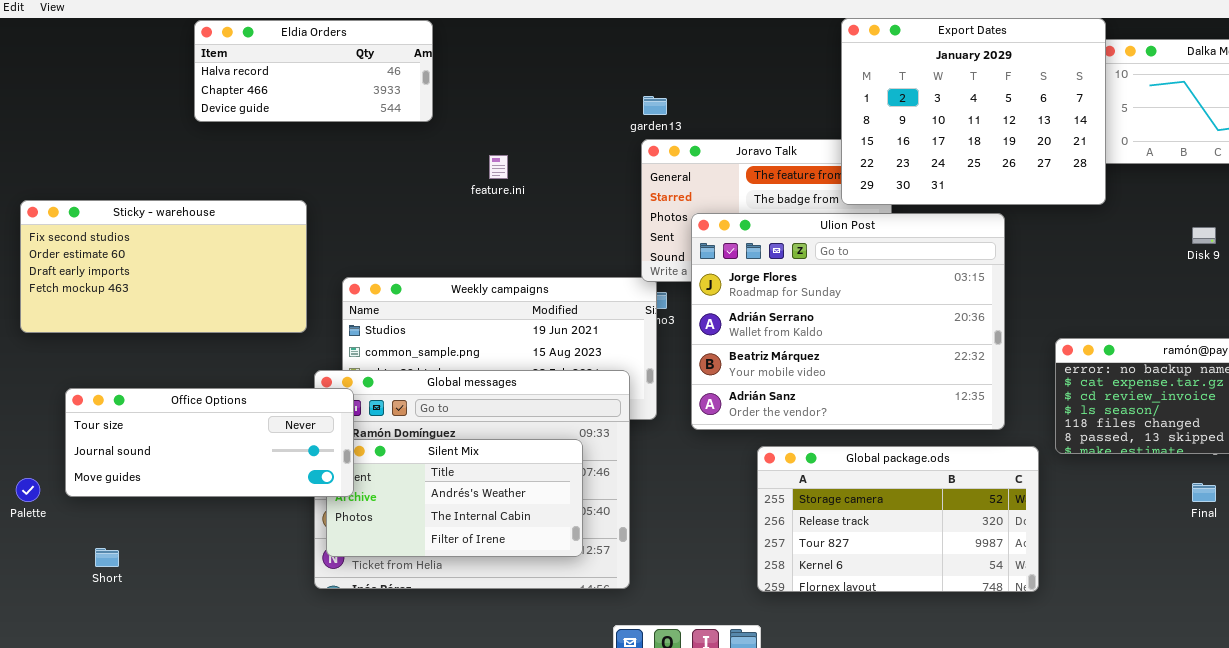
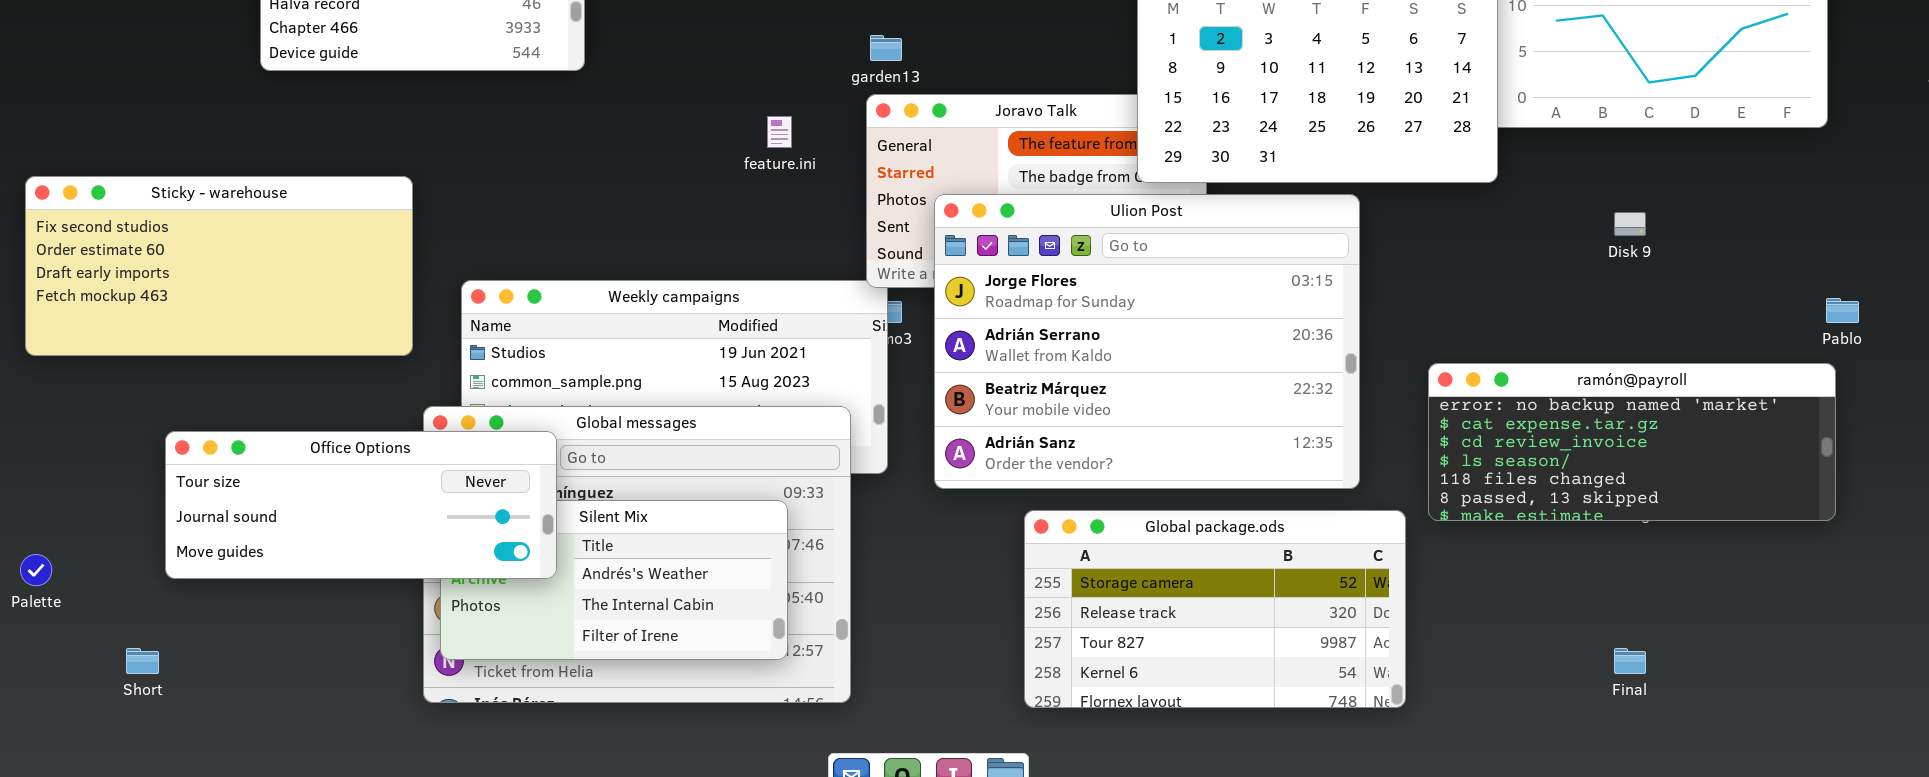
feature.ini: [489,155,508,179] -> [767,116,792,148], moved
Office Options: [65,388,354,497] -> [165,431,557,579], moved
Final: [1192,483,1216,502] -> [1614,648,1646,674], moved

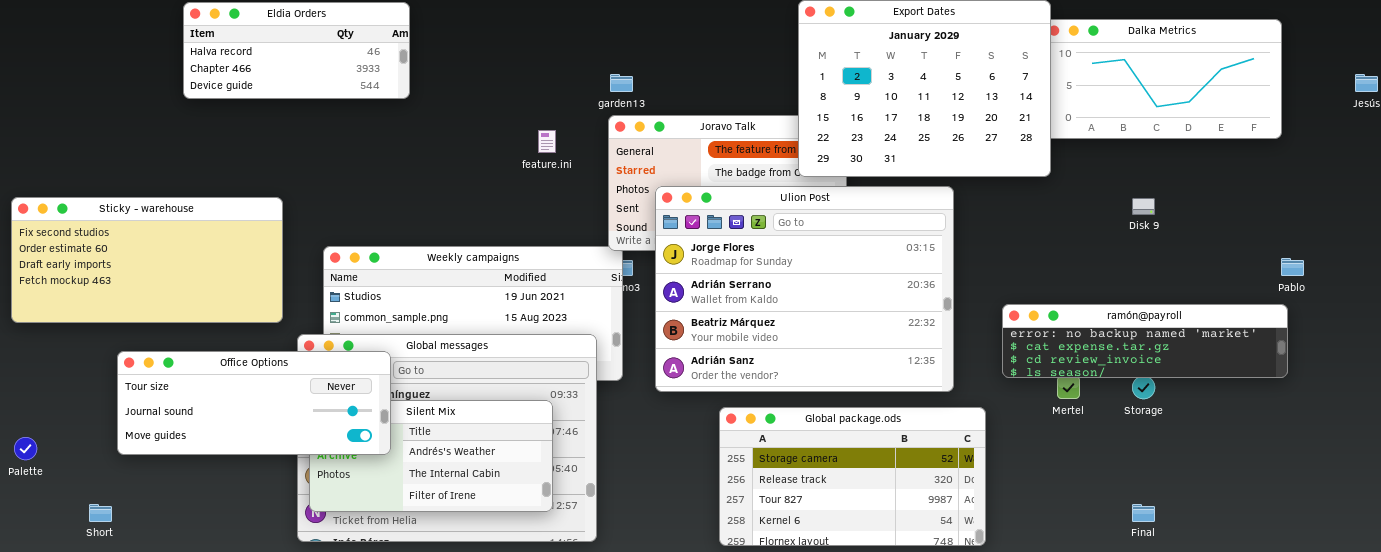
Sticky - warehouse: [25,176,413,356] -> [11,197,283,323], moved
ramón@payroll: [1428,363,1836,521] -> [1002,304,1288,378], resized

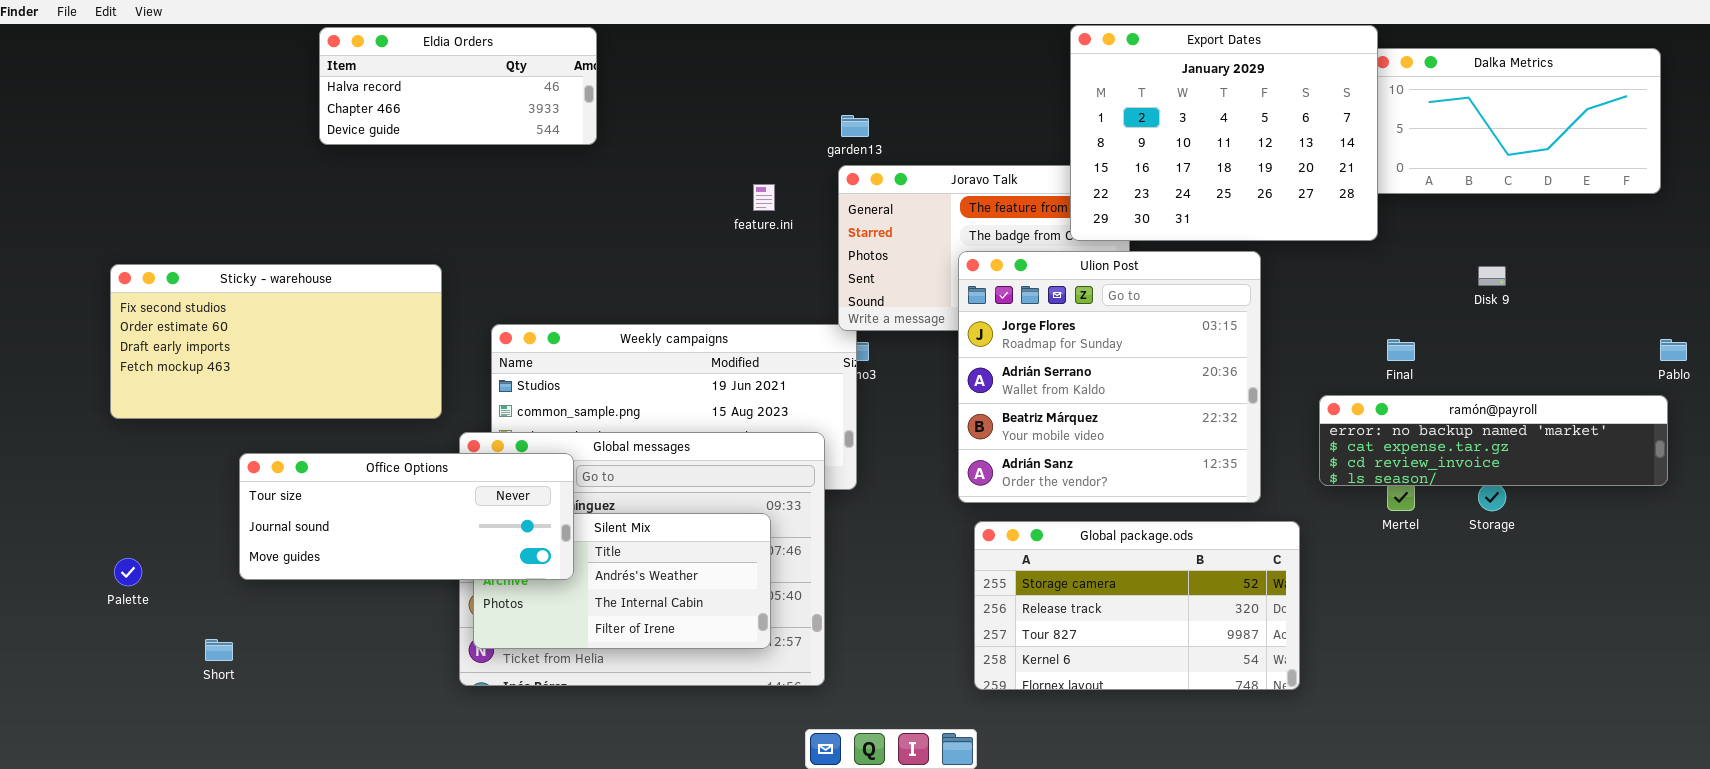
Ulion Post: [655,186,954,392] -> [958,251,1261,503], resized
Final: [1132,504,1155,522] -> [1387,339,1415,361], moved

